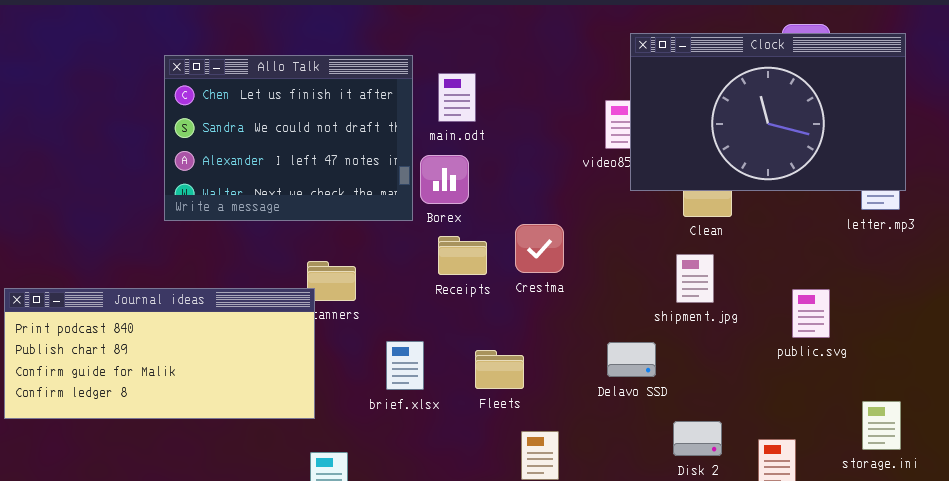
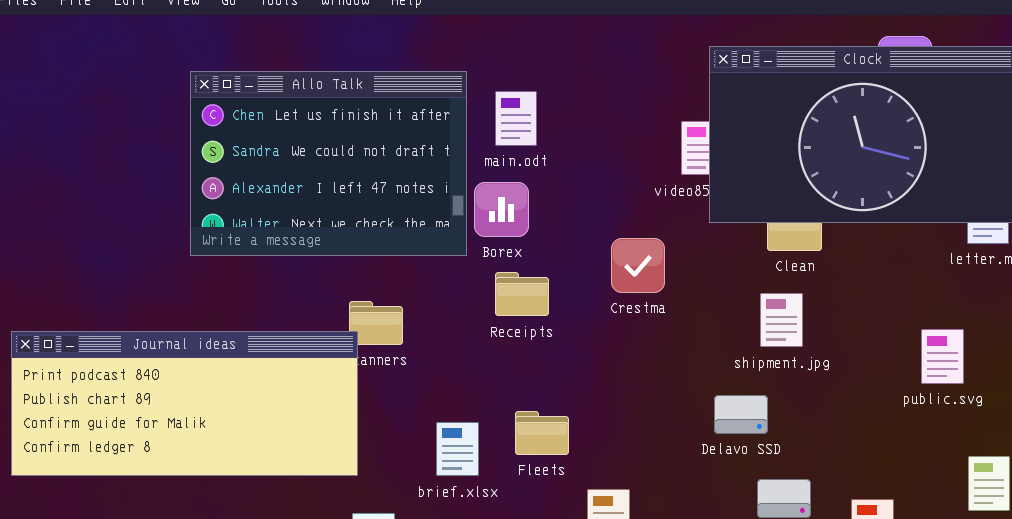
Crestma: [515,224,564,273] -> [611,238,665,293], moved
public.svg: [792,289,830,338] -> [921,329,964,384], moved
brief.xlsx: [386,341,424,390] -> [436,422,479,476], moved
Delavo SSD: [607,342,656,377] -> [714,395,768,434], moved
Fleets: [475,350,524,389] -> [515,411,569,455], moved

